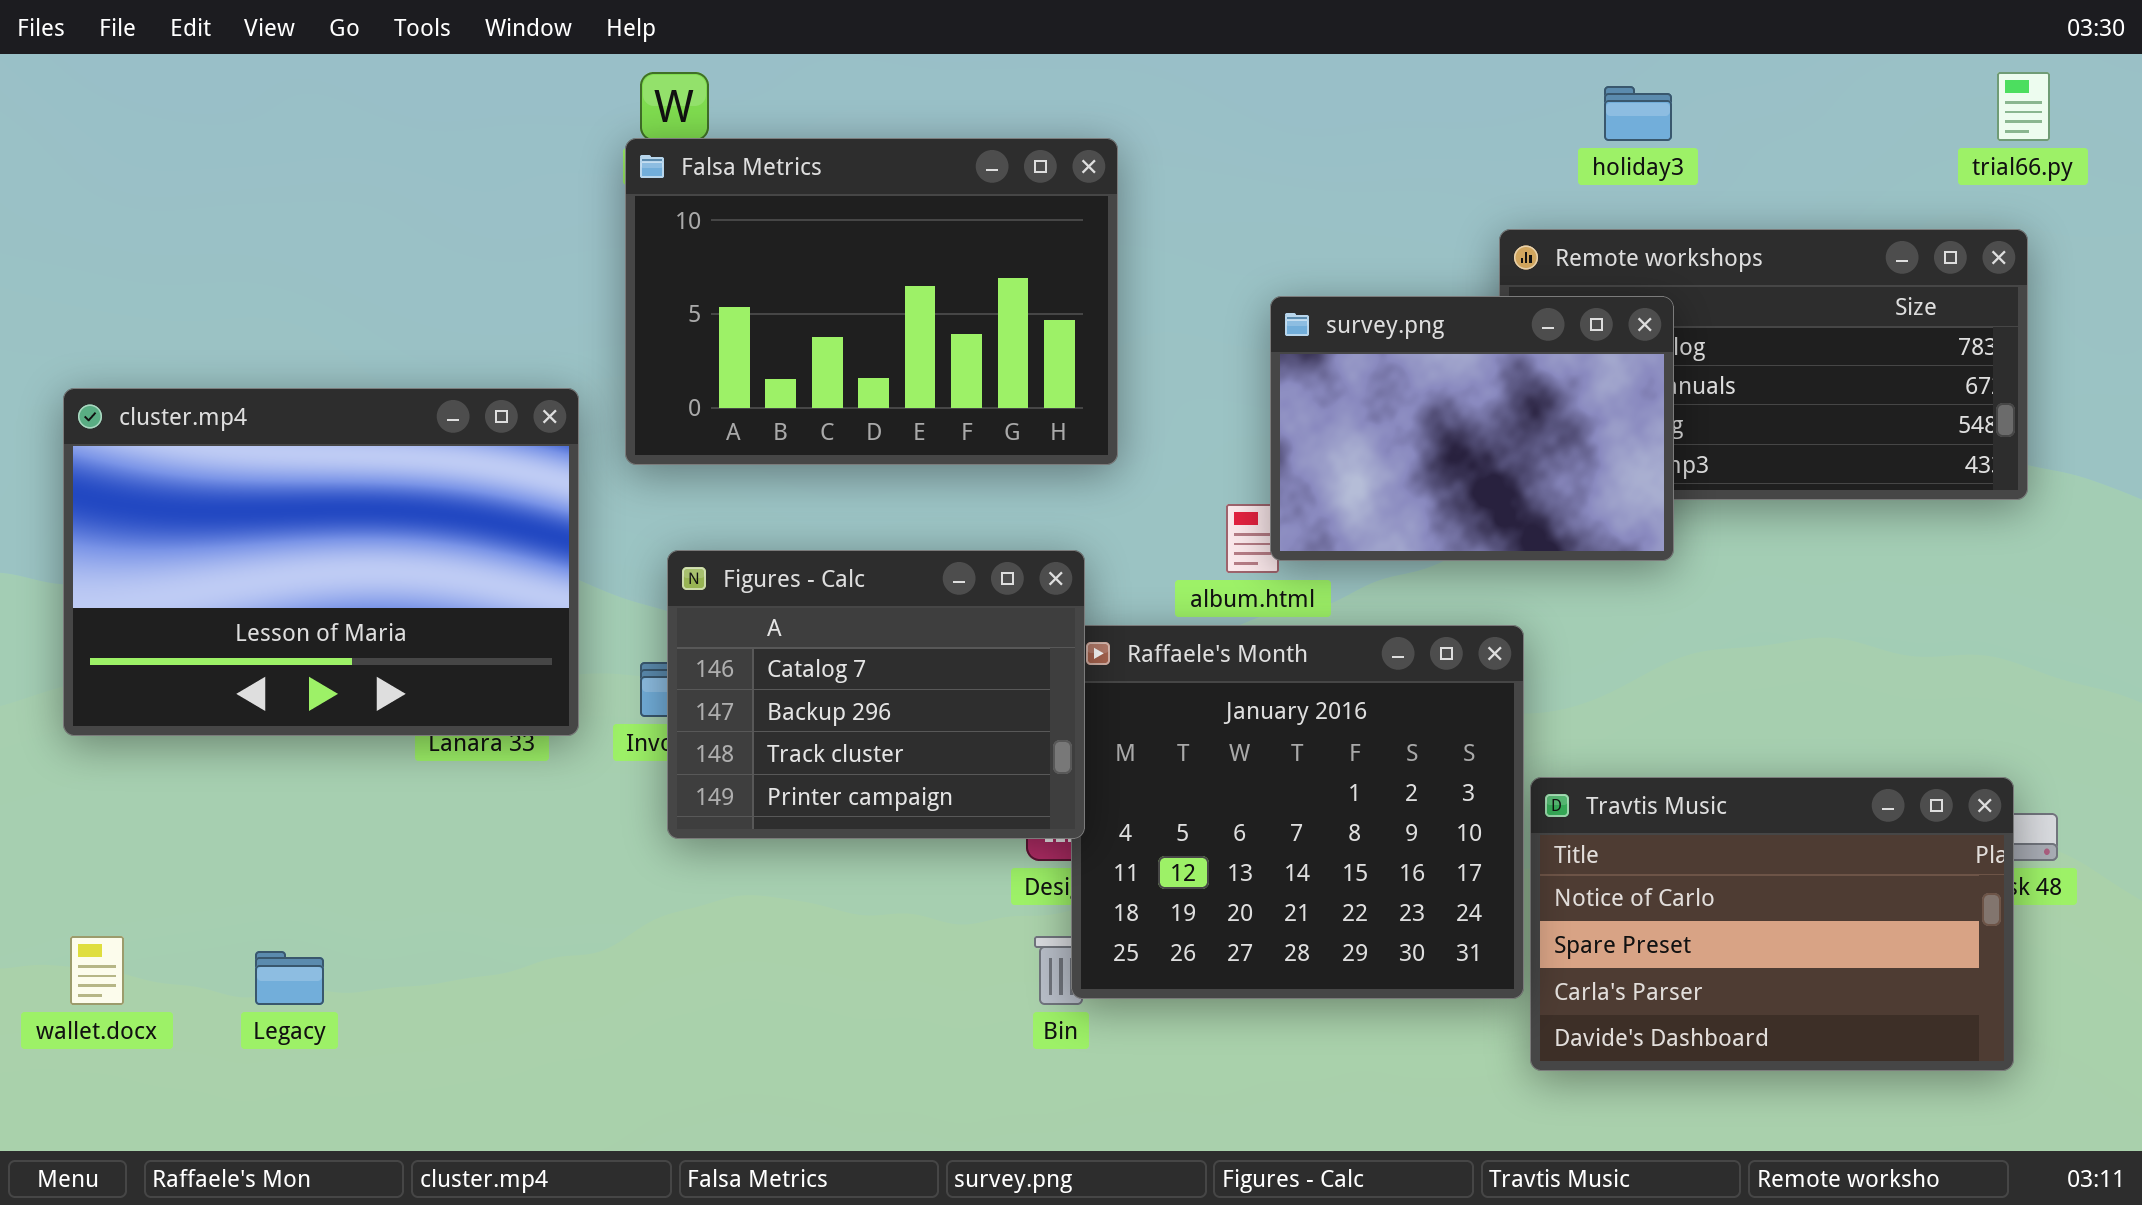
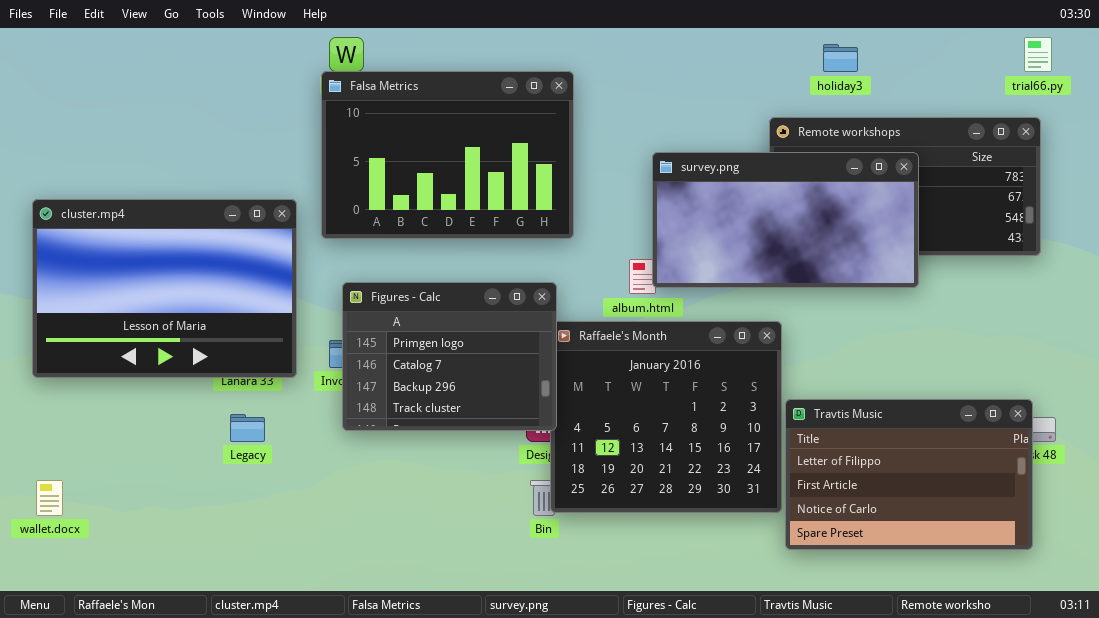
survey.png: [1270,296,1674,561] -> [652,152,919,288], resized
Figures - Calc: [667,550,1085,839] -> [342,282,557,431], scrolled up 1 row
Travtis Music: [1530,777,2014,1071] -> [785,399,1033,550], scrolled up 2 rows
Legacy: [255,951,324,1005] -> [230,414,265,442], moved

